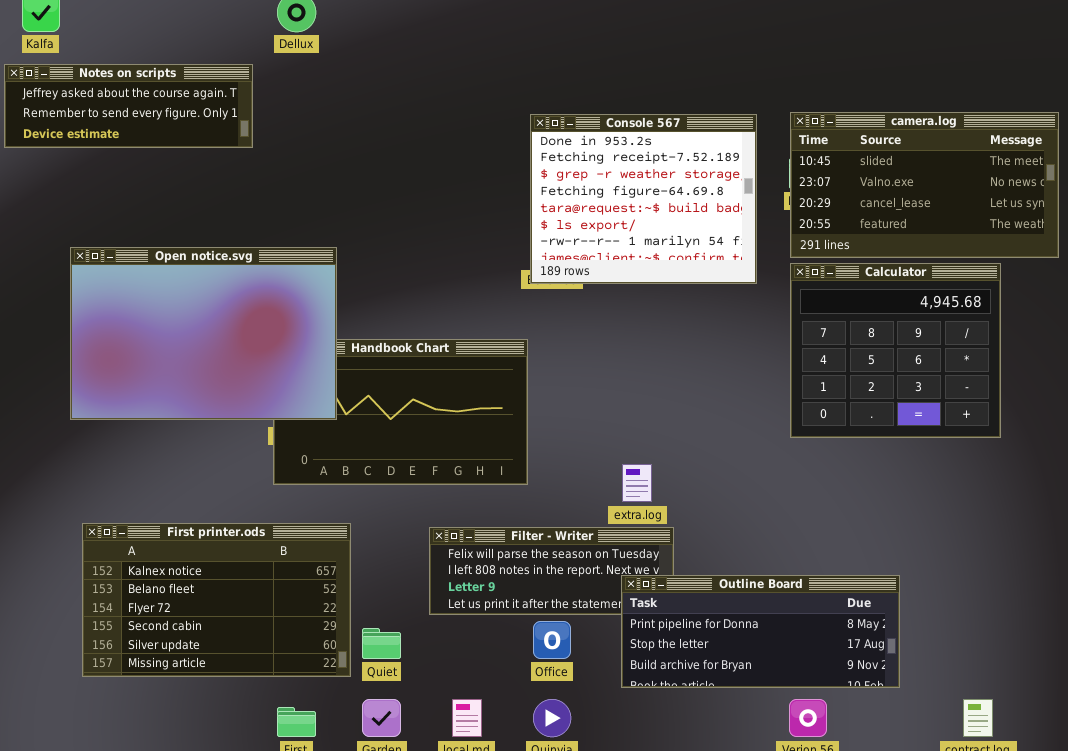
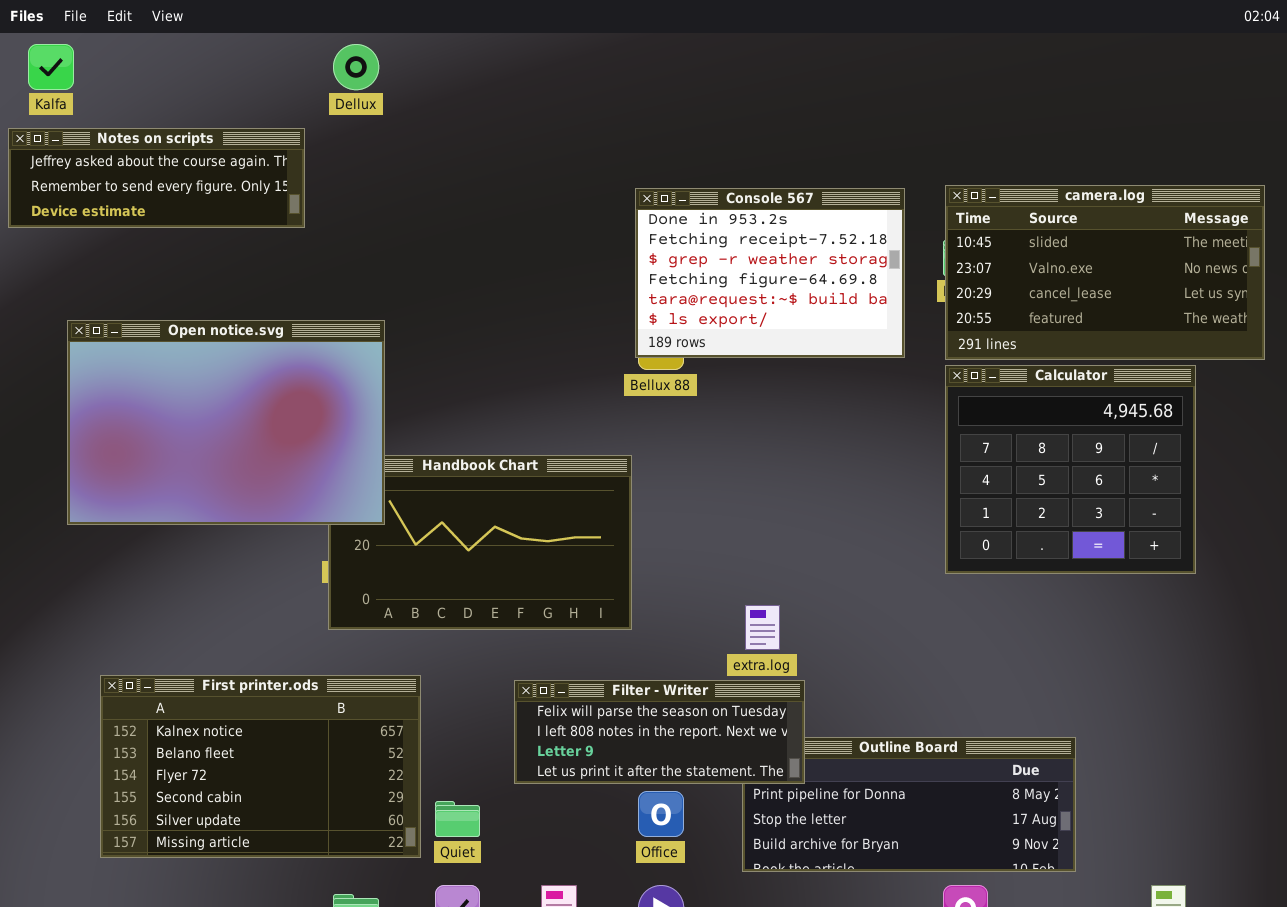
Console 567: [530,114,757,284] -> [635,188,905,358], resized
Open notice.svg: [70,247,337,420] -> [67,320,385,525], moved
Filter - Writer: [429,527,674,615] -> [514,680,805,784], raised

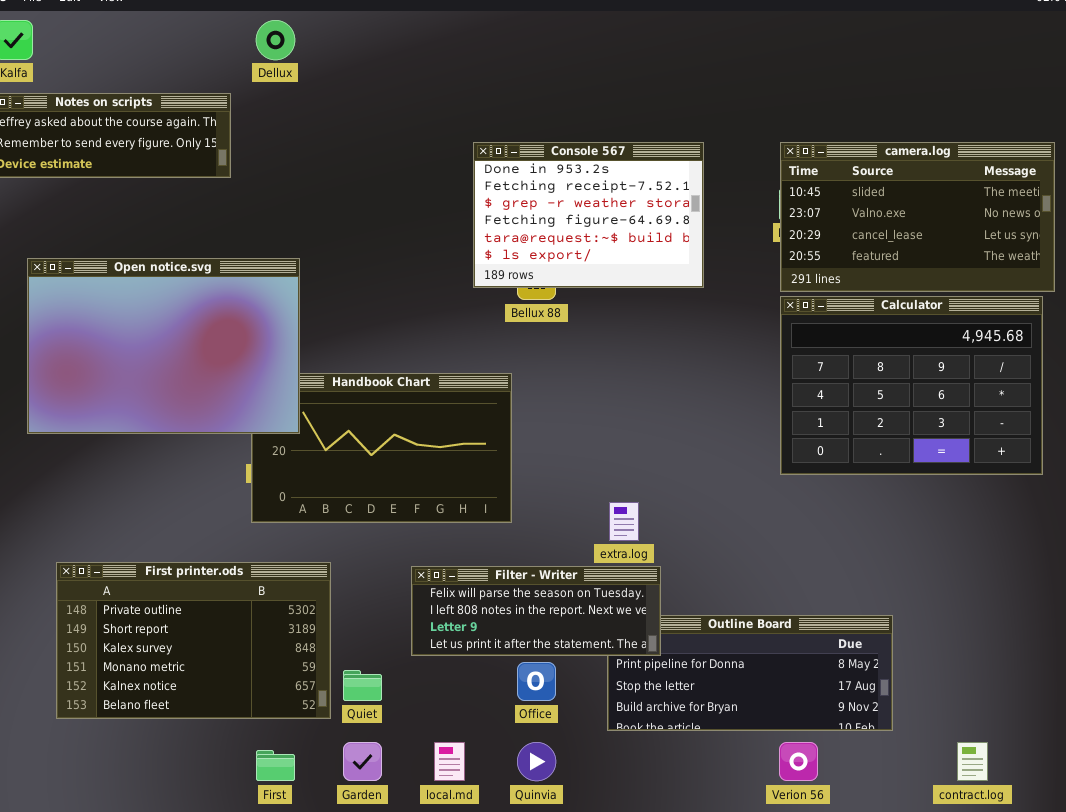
Console 567: [635,188,905,358] -> [473,142,704,288], moved
Calculator: [945,365,1196,574] -> [780,296,1043,475], resized
First printer.ods: [100,675,421,858] -> [56,562,331,719], scrolled up 4 rows

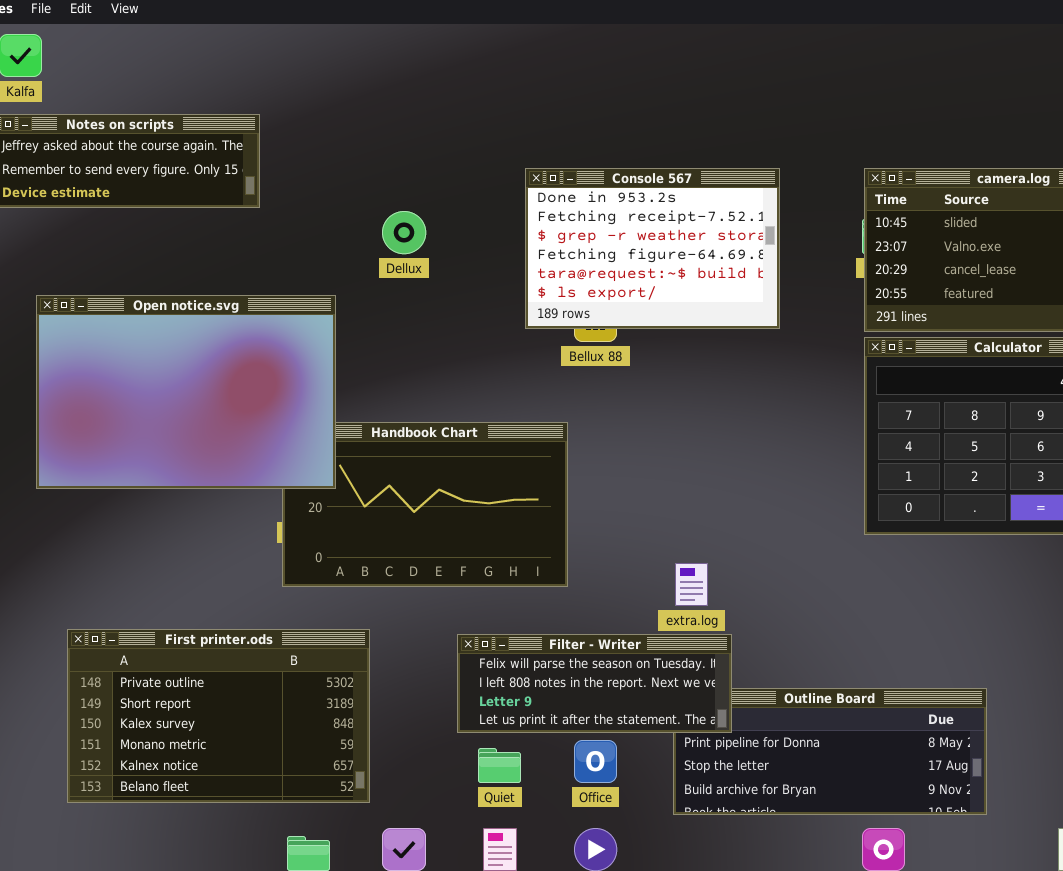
Dellux: [256,20,295,60] -> [382,211,426,254], moved
Quiet: [343,670,382,701] -> [478,748,521,783], moved

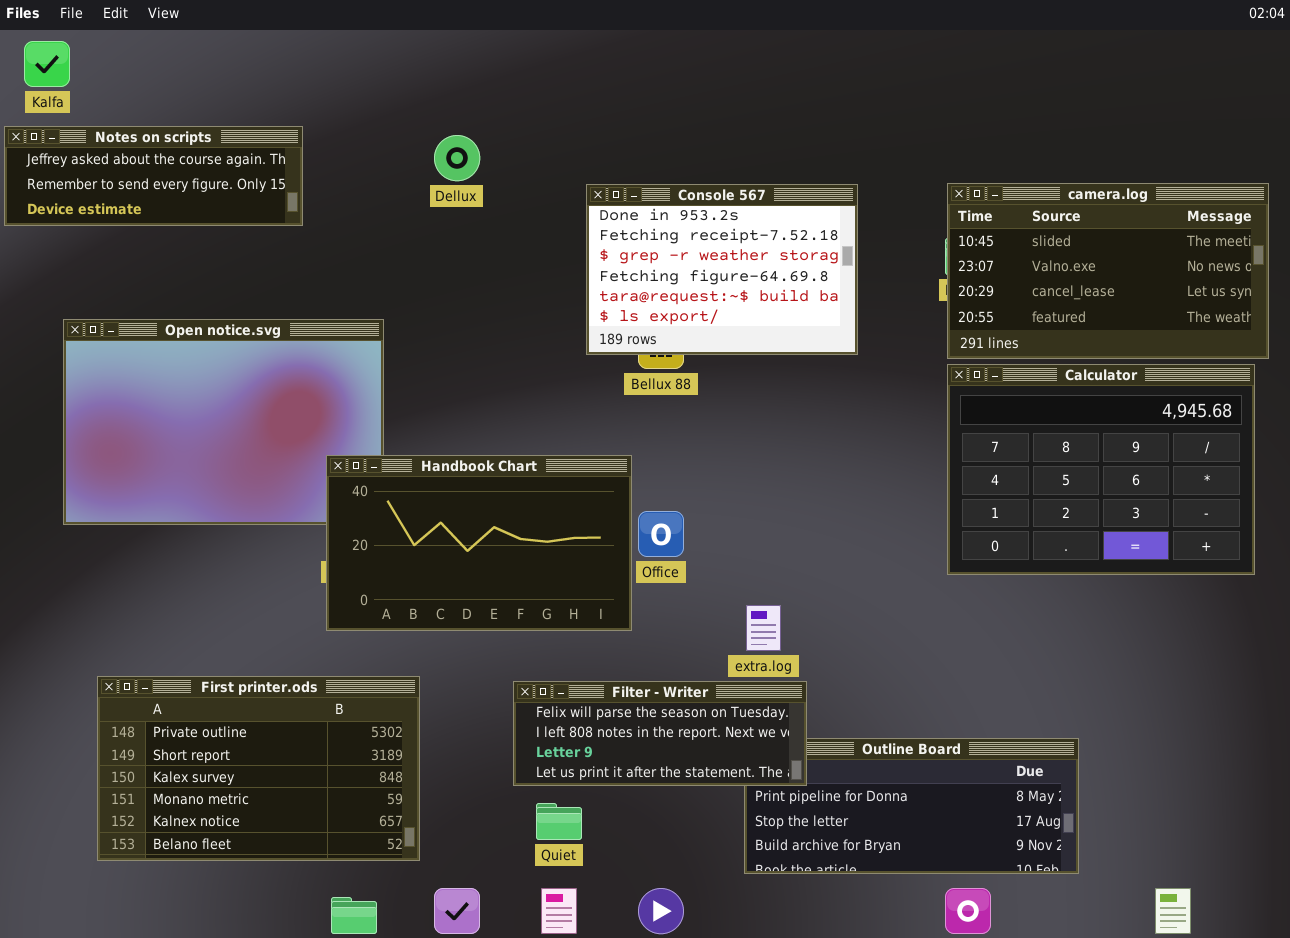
Dellux: [382,211,426,254] -> [434,135,480,181], moved
Handbook Chart: [282,422,568,587] -> [326,455,632,631], raised
Office: [574,740,617,783] -> [638,511,684,557], moved

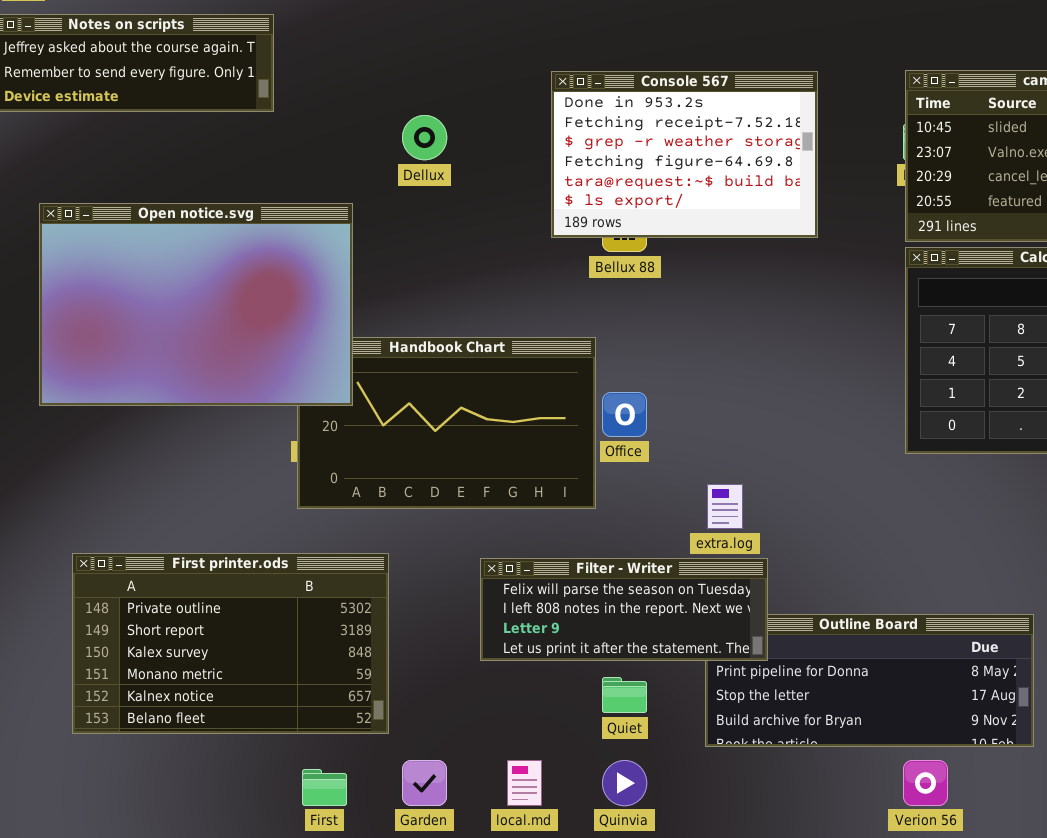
Dellux: [434,135,480,181] -> [402,115,447,160], moved
Open notice.svg: [63,319,384,525] -> [39,203,353,406], raised
Quiet: [536,803,582,840] -> [602,677,647,713], moved

